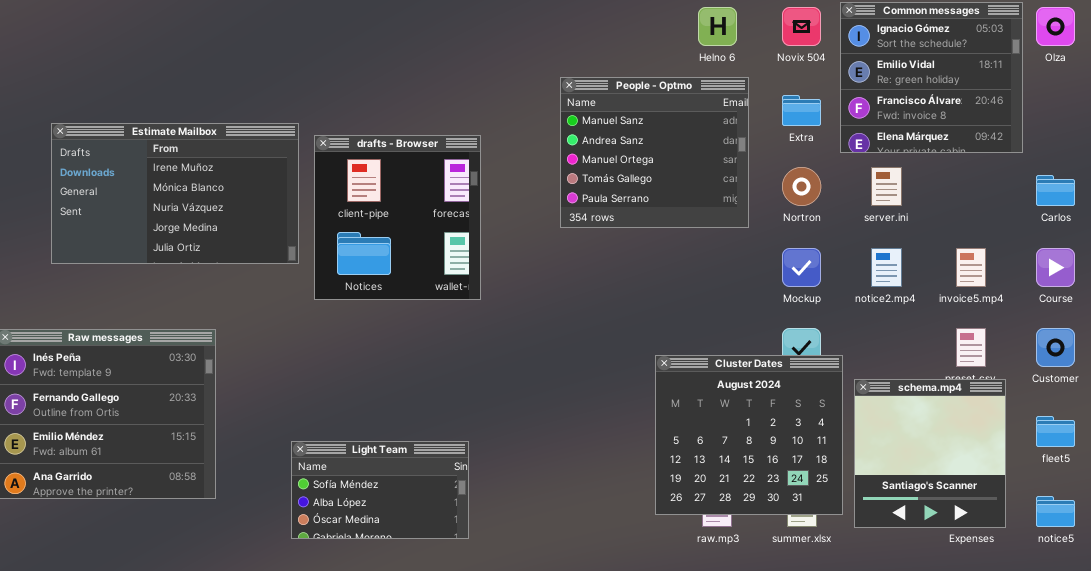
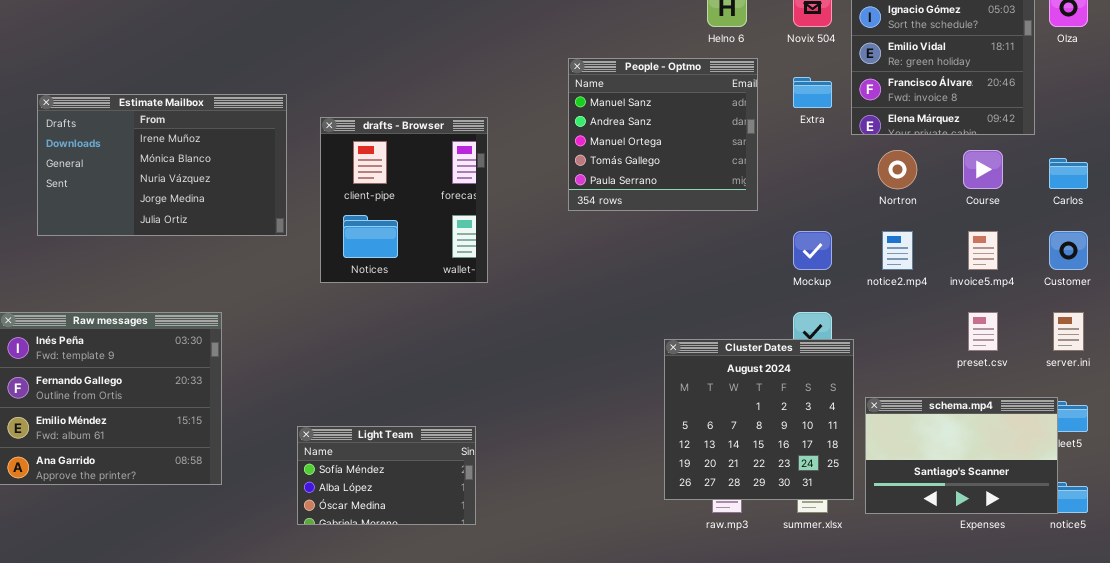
Estimate Mailbox: [51,123,299,264] -> [37,94,287,236], moved
Nortron: [782,167,821,206] -> [878,150,917,189], moved
server.ini: [871,167,902,206] -> [1053,312,1084,351], moved
Course: [1036,248,1075,287] -> [963,150,1003,189], moved
Customer: [1036,328,1075,367] -> [1049,231,1088,270], moved
schema.mp4: [854,379,1006,528] -> [865,397,1058,514], resized

